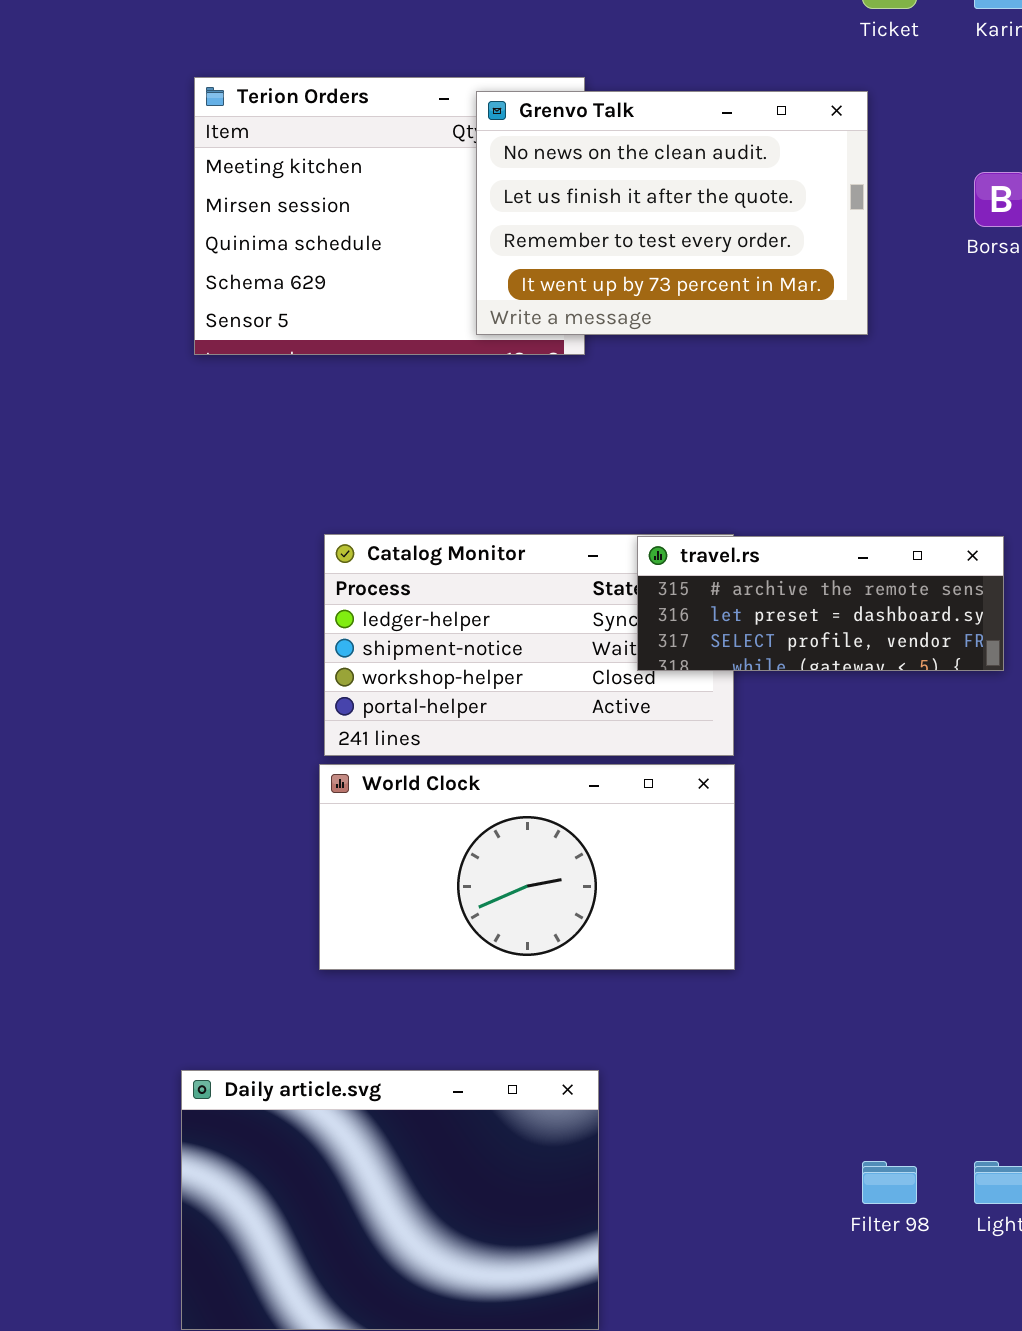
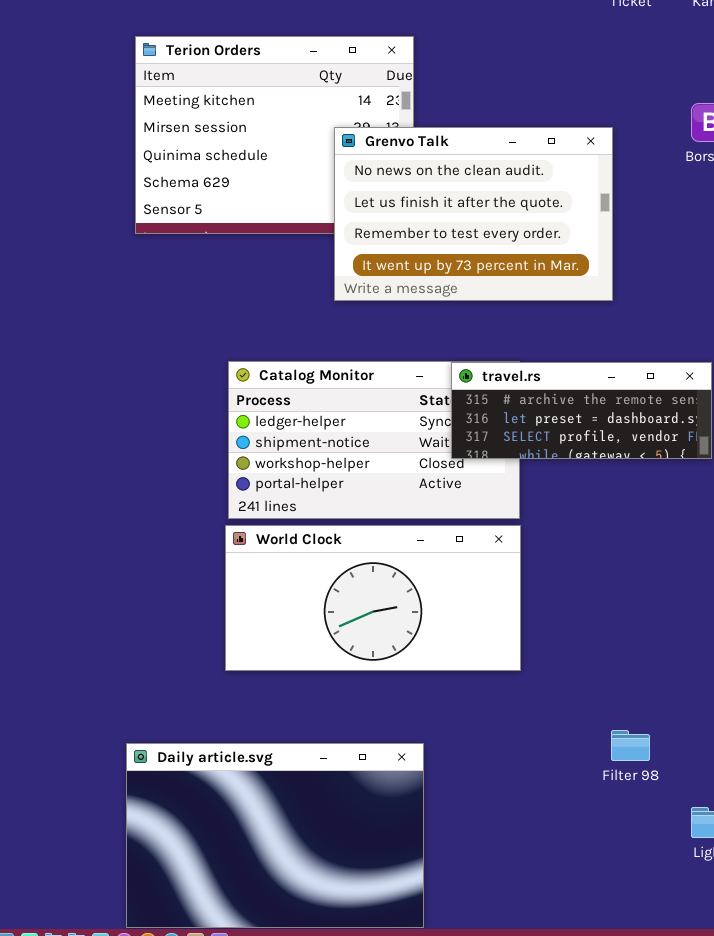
Grenvo Talk: [476,91,868,335] -> [334,127,613,301], moved
Filter 98: [862,1161,917,1204] -> [611,730,650,761], moved

